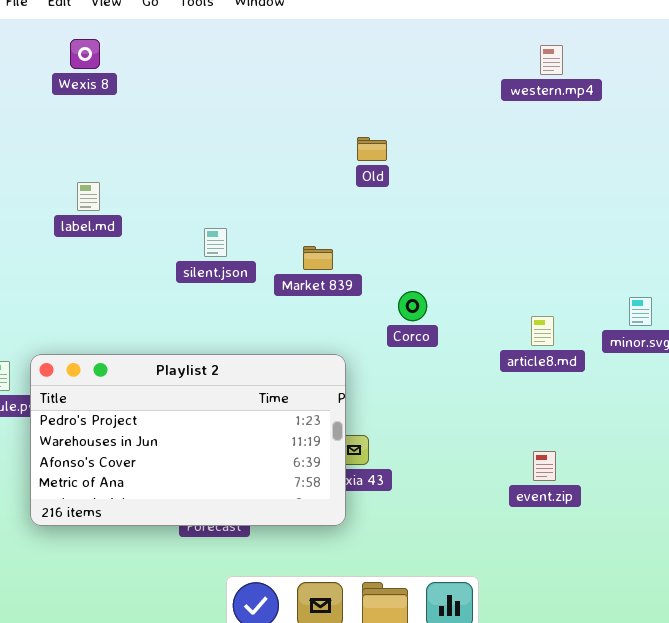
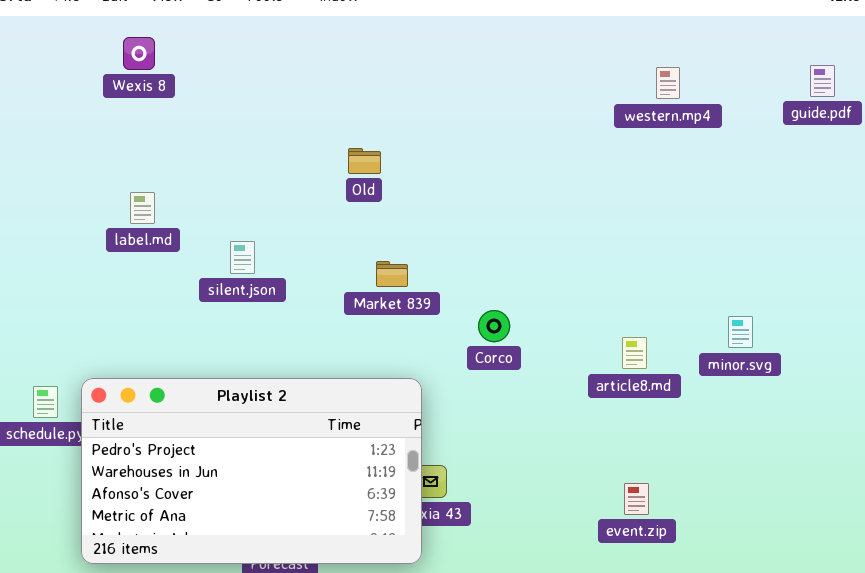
western.mp4: [540,45,563,75] -> [656,67,680,99], moved
Old: [357,137,387,161] -> [348,148,381,174], moved
silent.json: [204,228,227,257] -> [230,241,255,274], moved

